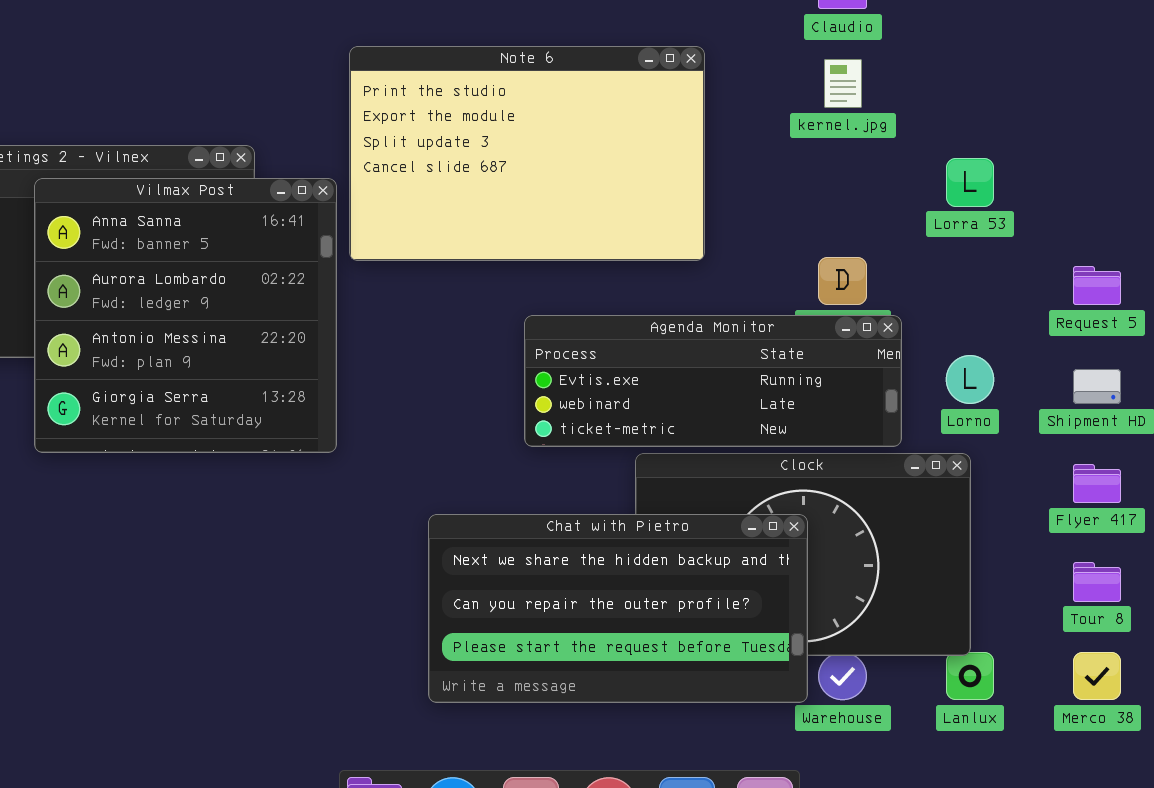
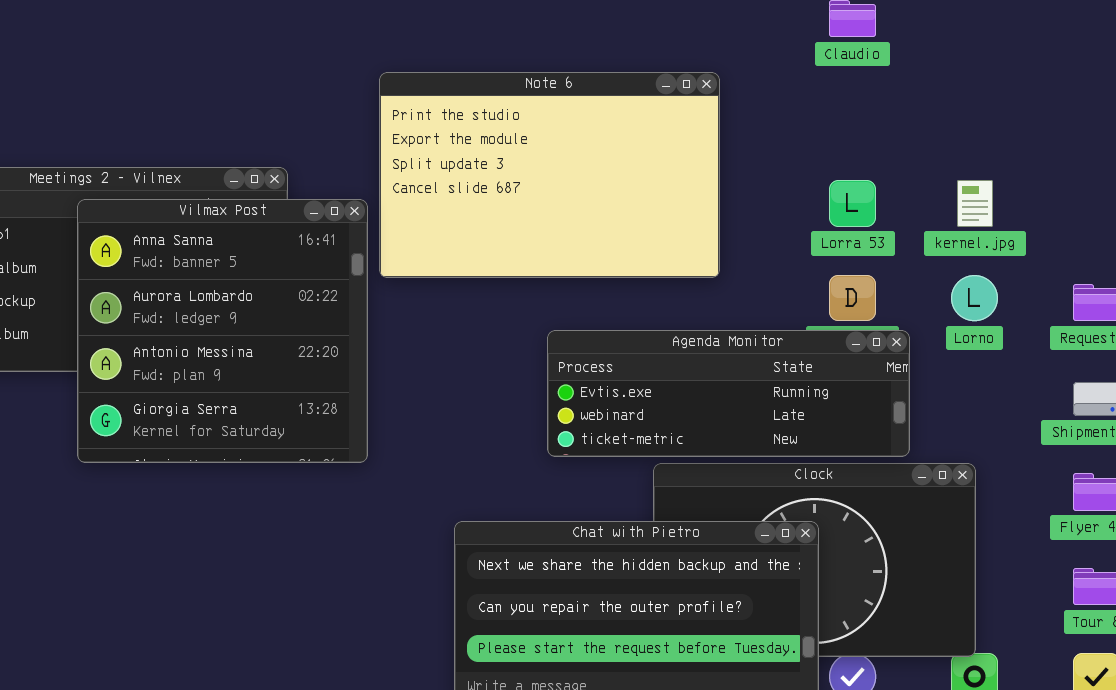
kernel.jpg: [824,59,862,108] -> [957,180,993,227], moved
Lorra 53: [946,158,994,207] -> [829,180,876,227], moved
Lorno: [946,355,994,404] -> [951,275,998,321], moved

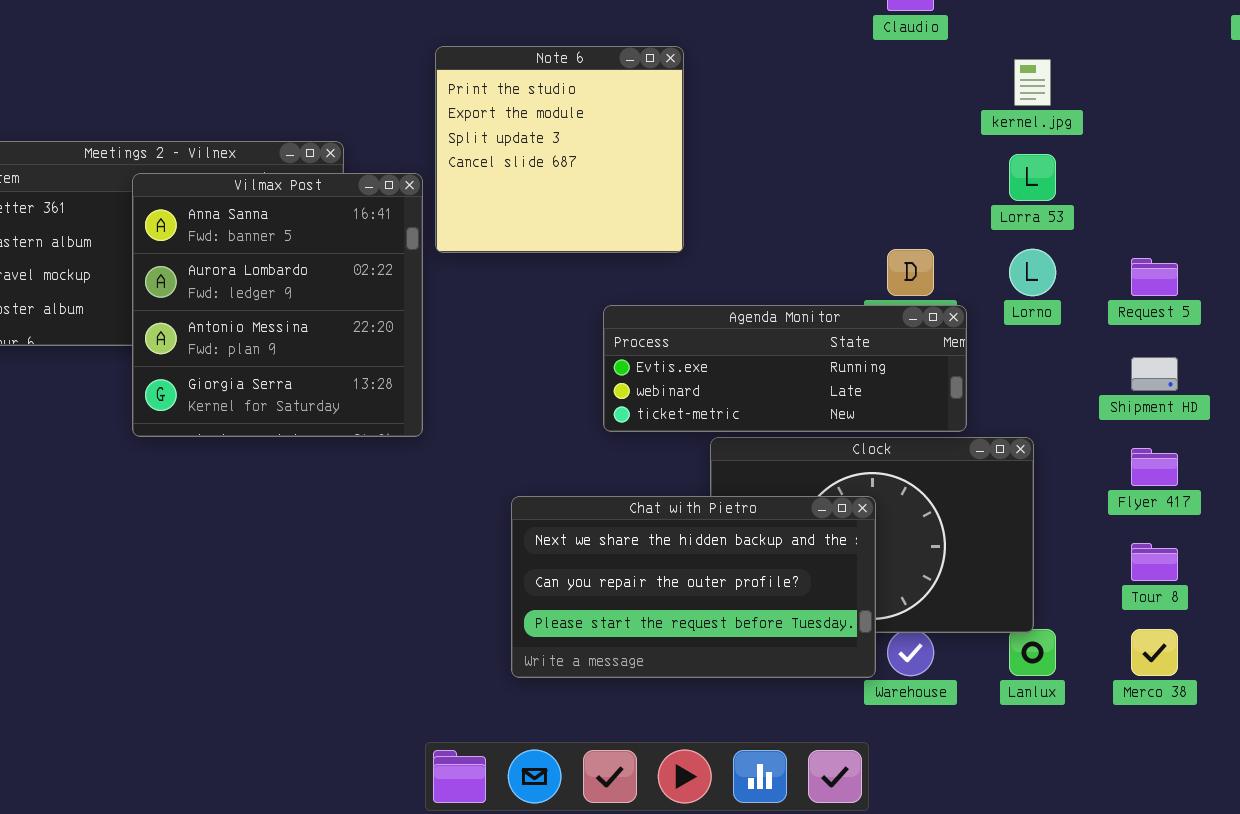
Note 6: [379,72,720,278] -> [435,46,684,253], resized
Lorra 53: [829,180,876,227] -> [1009,154,1056,201], moved
kernel.jpg: [957,180,993,227] -> [1014,59,1051,106], moved

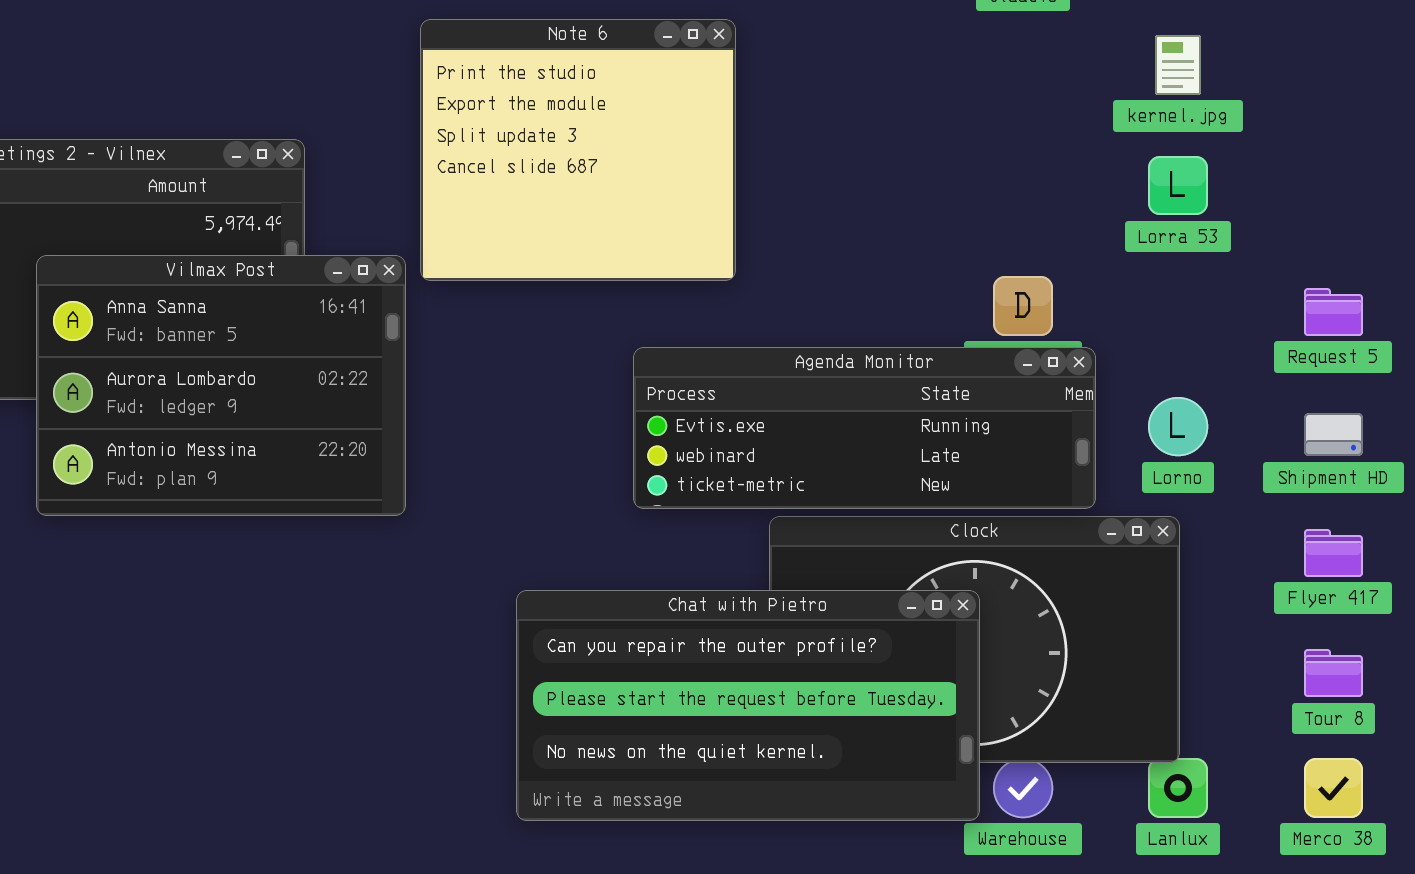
Vilmax Post: [132,173,423,437] -> [36,255,406,516], resized
Lorno: [1009,249,1056,296] -> [1148,397,1208,456], moved
Chat with Pietro: [511,496,876,678] -> [516,590,980,821], scrolled down 1 row

